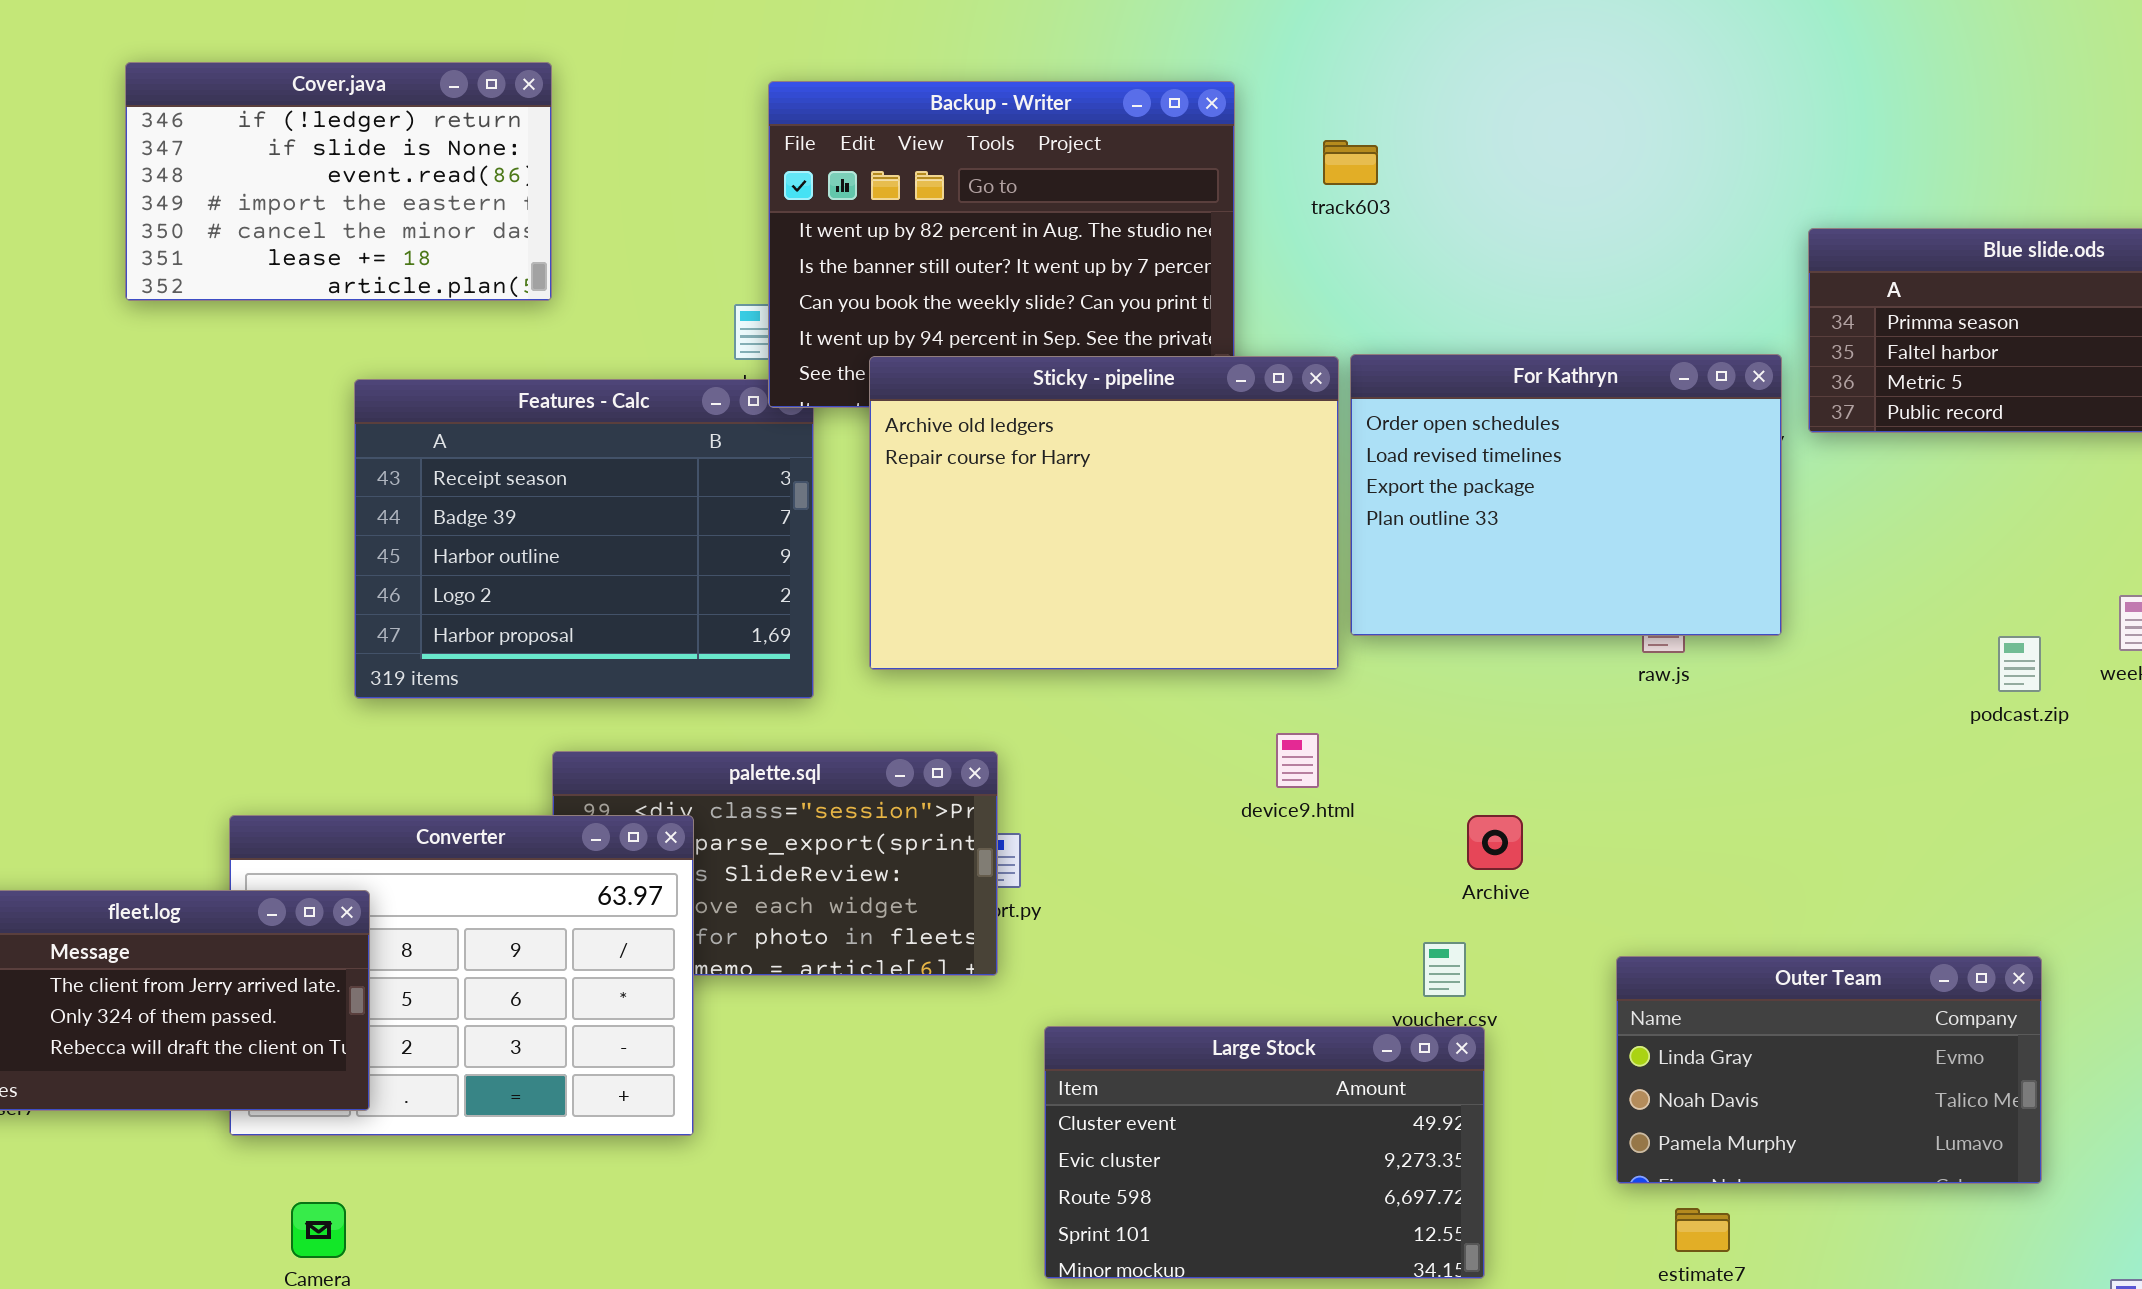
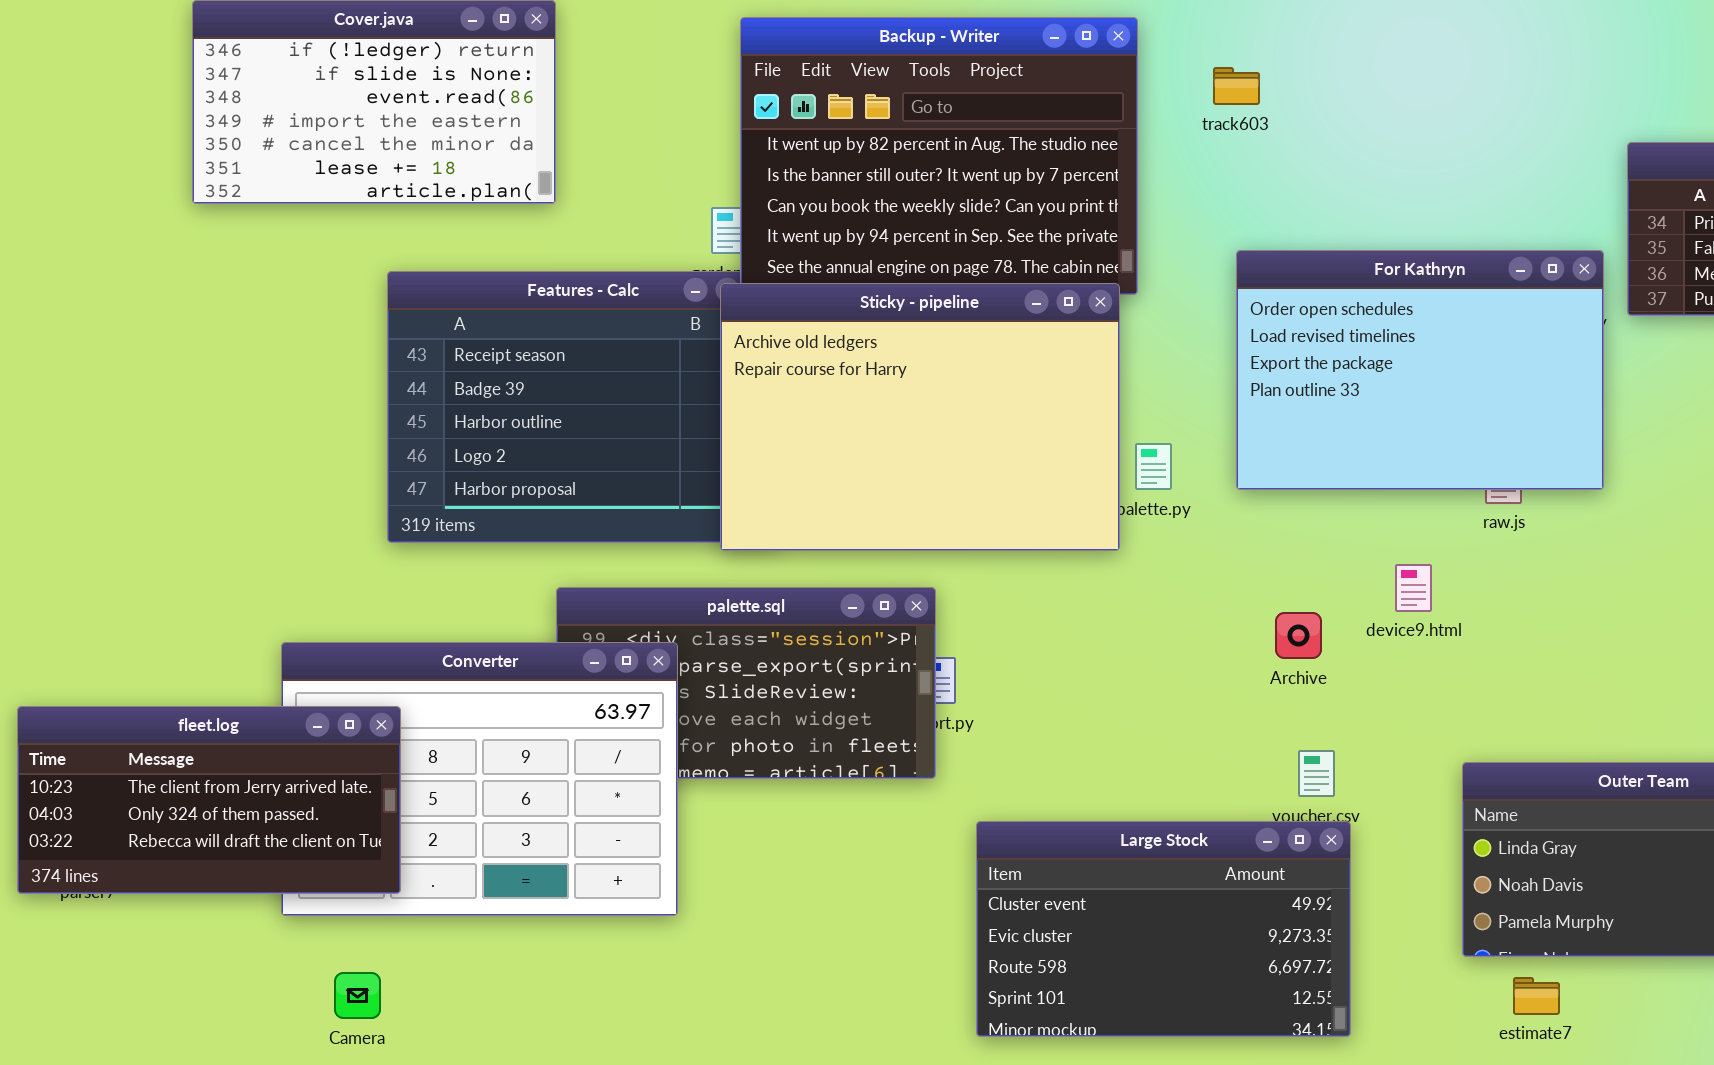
Sticky - pipeline: [869,356,1339,670] -> [720,283,1120,551], moved
device9.html: [1276,733,1319,788] -> [1395,564,1432,612], moved
Archive: [1467,815,1523,870] -> [1275,612,1322,659], moved

